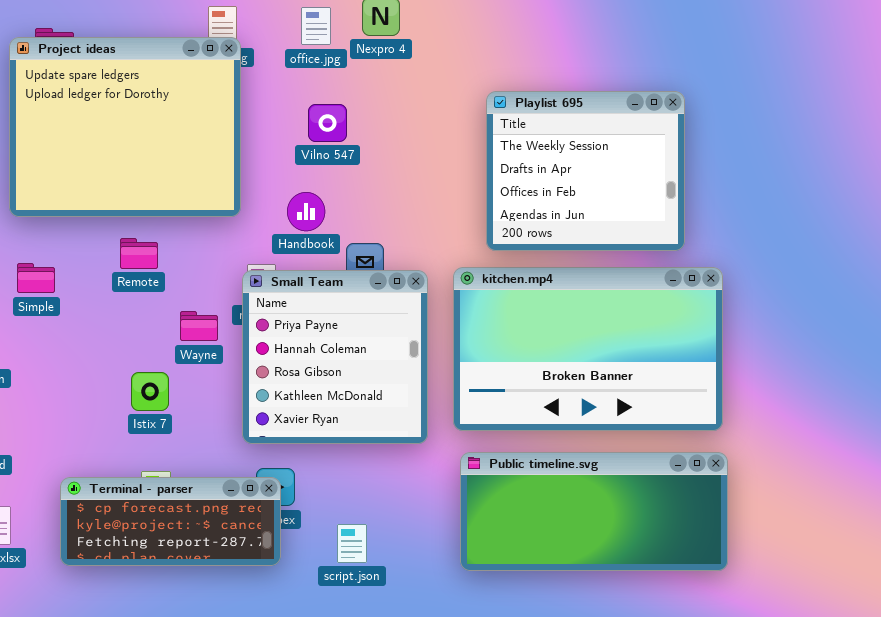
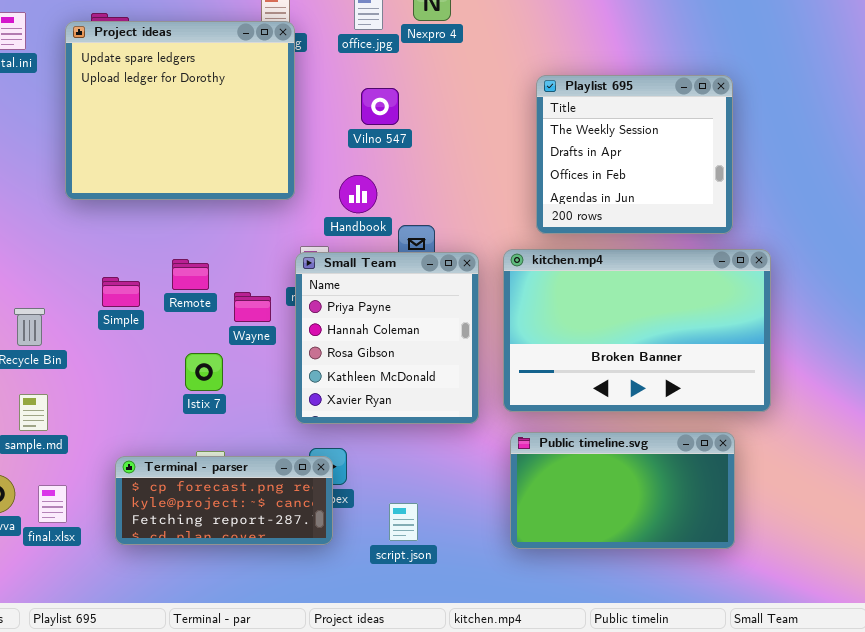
Remote: [120,238,158,269] -> [172,259,209,290], moved
Simple: [17,263,55,293] -> [102,277,140,307], moved
Public timeline.svg: [460,452,728,571] -> [510,432,735,549], resized

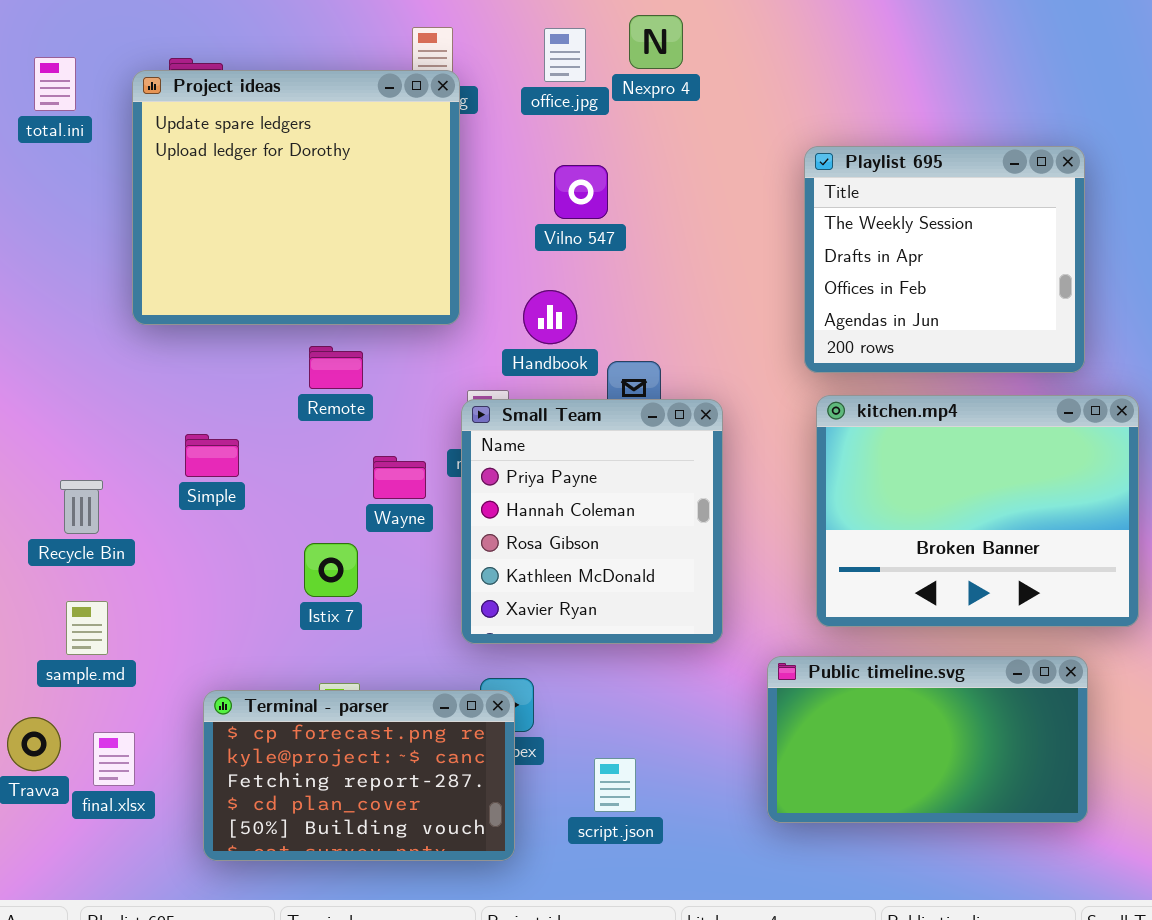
kitchen.mp4: [503,249,771,412] -> [816,395,1139,627], resized
Remote: [172,259,209,290] -> [309,346,363,389], moved
Terminal - parser: [115,456,333,545] -> [203,690,515,861], resized

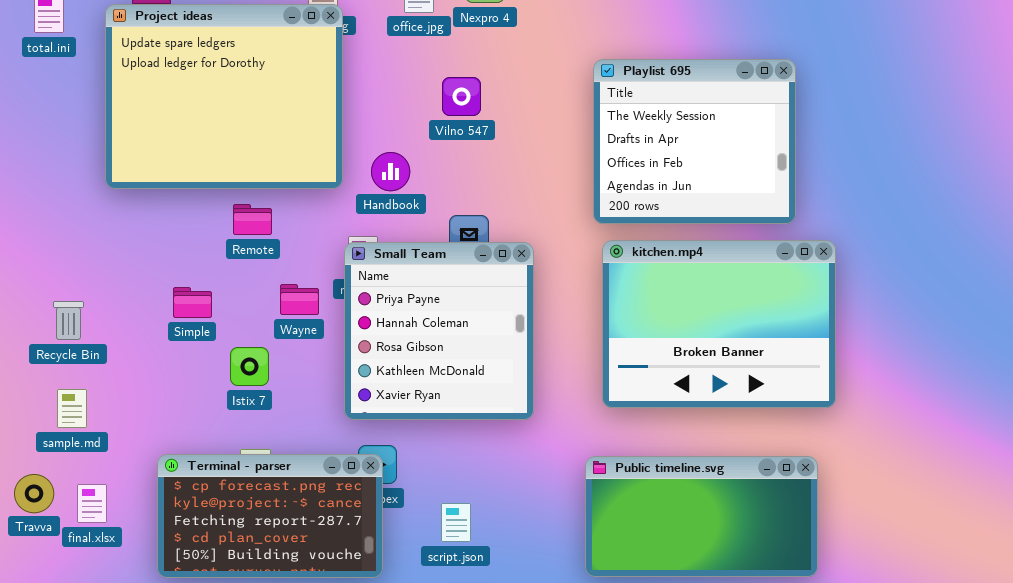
Vilno 547: [554,165,608,219] -> [442,77,481,116], moved
Handbook: [523,290,577,344] -> [371,152,410,191], moved
Simple: [185,434,239,477] -> [173,287,212,318], moved
Public timeline.svg: [767,656,1088,823] -> [585,456,818,577], moved

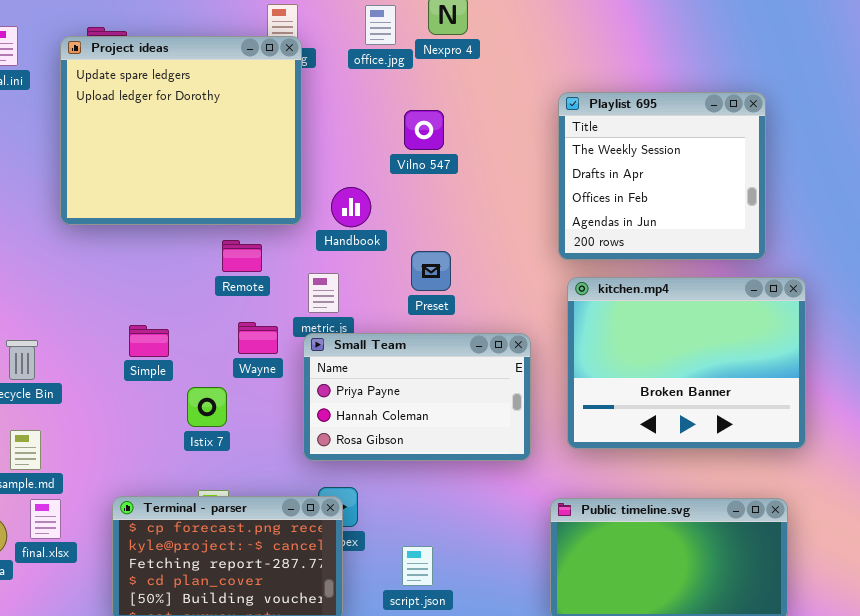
Remote: [233,204,272,235] -> [222,240,262,272], moved
Small Team: [344,242,534,420] -> [303,333,531,461], resized
final.xlsx: [77,484,107,523] -> [30,499,61,539], moved

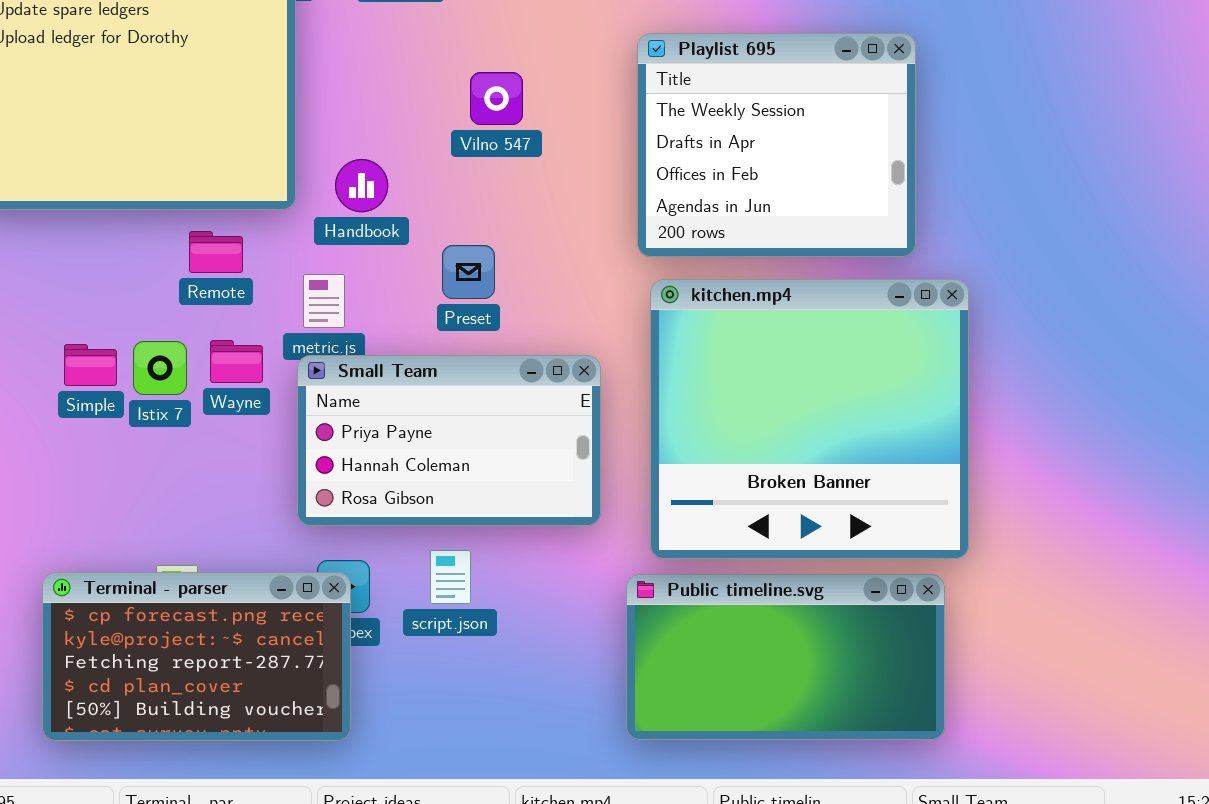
Vilno 547: [404,110,444,150] -> [470,72,523,125], moved
kitchen.mp4: [567,277,806,449] -> [650,279,969,559], resized
Istix 7: [187,387,227,427] -> [133,341,187,395], moved
script.json: [402,546,433,586] -> [430,550,471,604], moved

